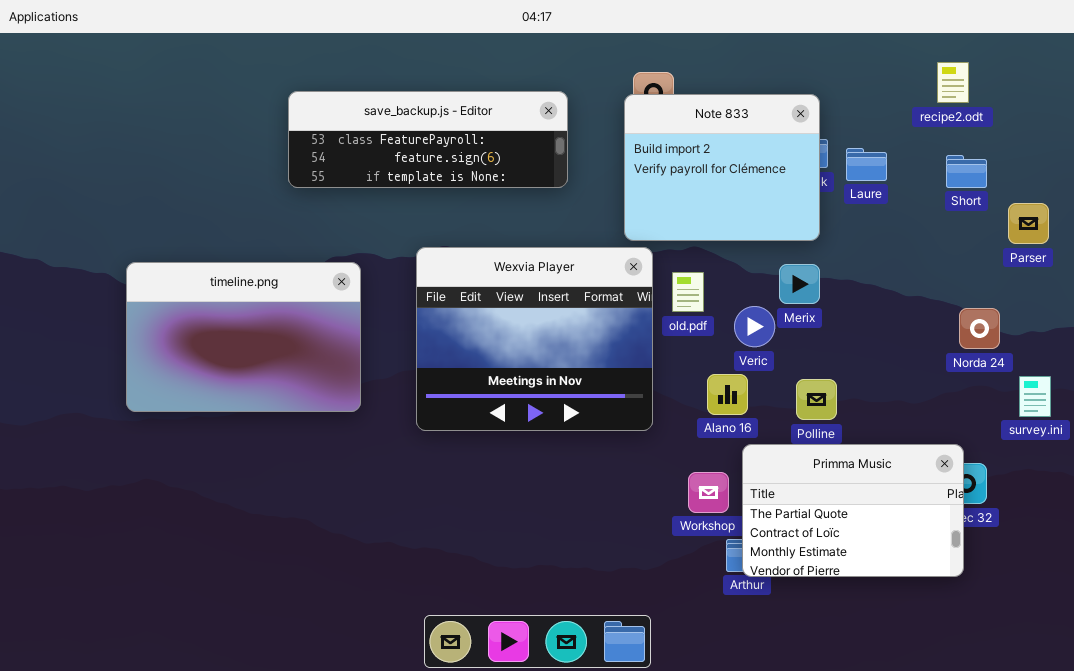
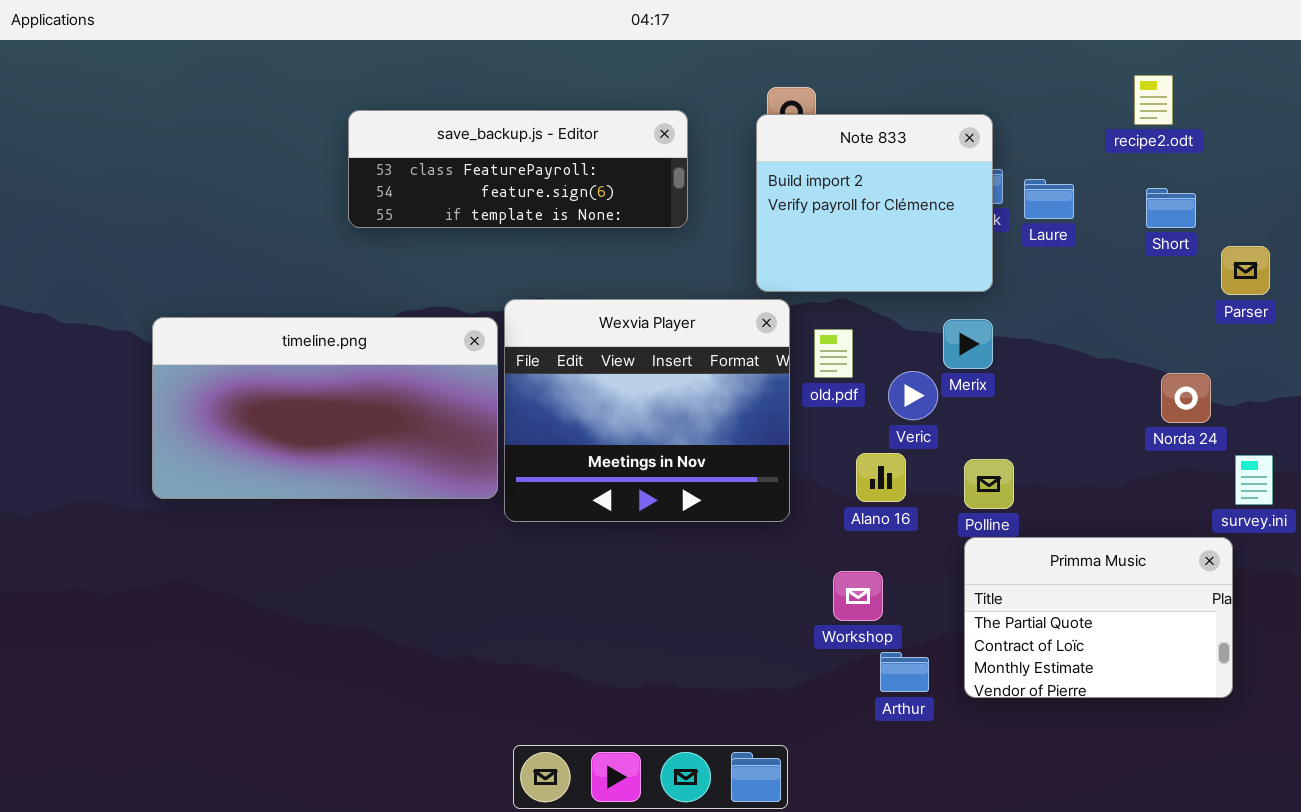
timeline.png: [126,262,361,412] -> [152,317,498,499], resized
Primma Music: [742,444,964,577] -> [964,537,1233,698], moved

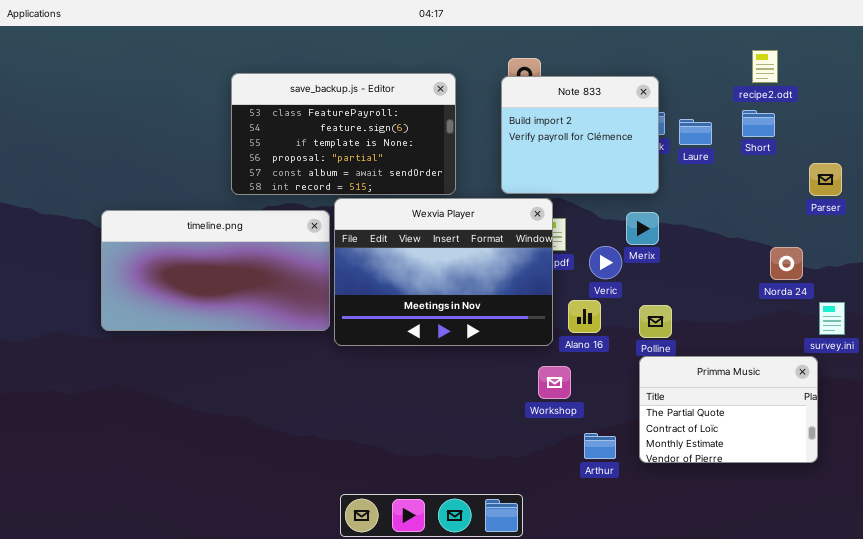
save_backup.js - Editor: [348,110,688,228] -> [231,73,456,195], resized
Short: [1146,188,1196,228] -> [742,110,775,137], moved
Wexvia Player: [504,299,790,522] -> [334,198,553,346], resized
Workshop: [833,571,883,621] -> [538,366,571,399], moved

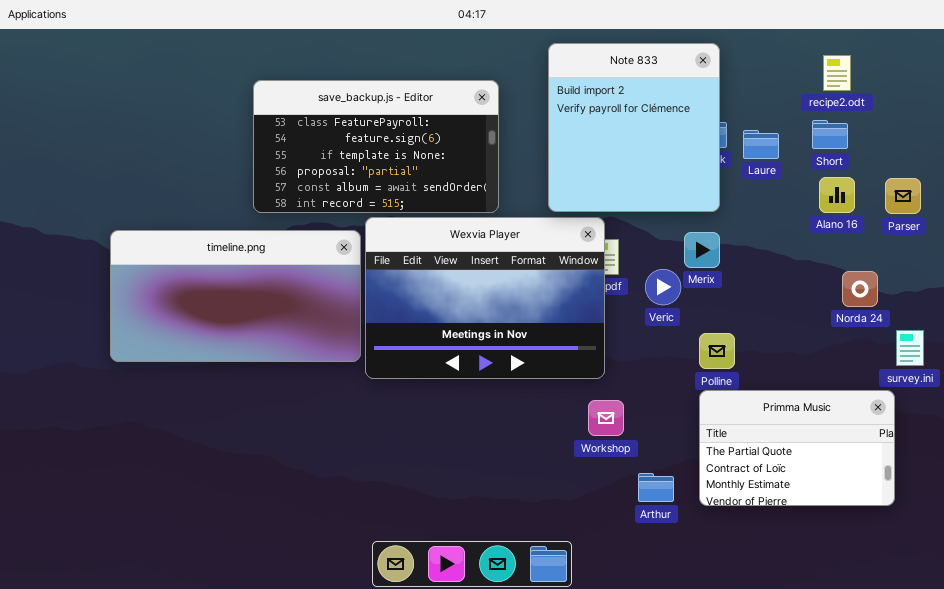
Note 833: [501,76,659,194] -> [548,43,720,212], resized
Alano 16: [568,300,601,333] -> [819,177,855,213], moved

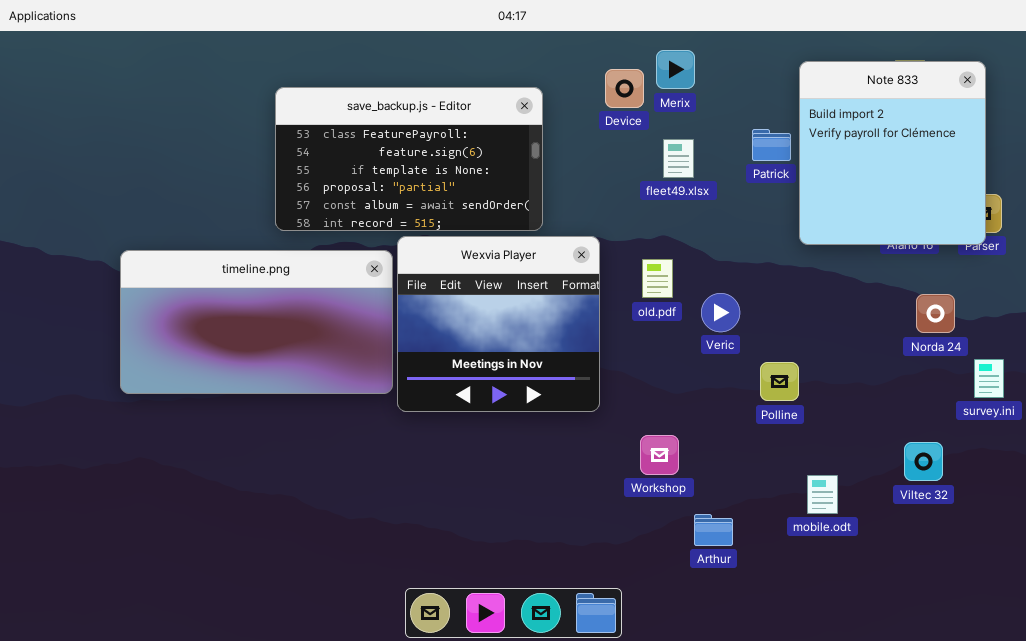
Note 833: [548,43,720,212] -> [799,61,986,245], moved
Wexvia Player: [365,217,605,379] -> [397,236,600,412], resized
Merix: [684,232,720,268] -> [656,50,695,89], moved
Primma Music: [699,390,895,506] -> none, closed

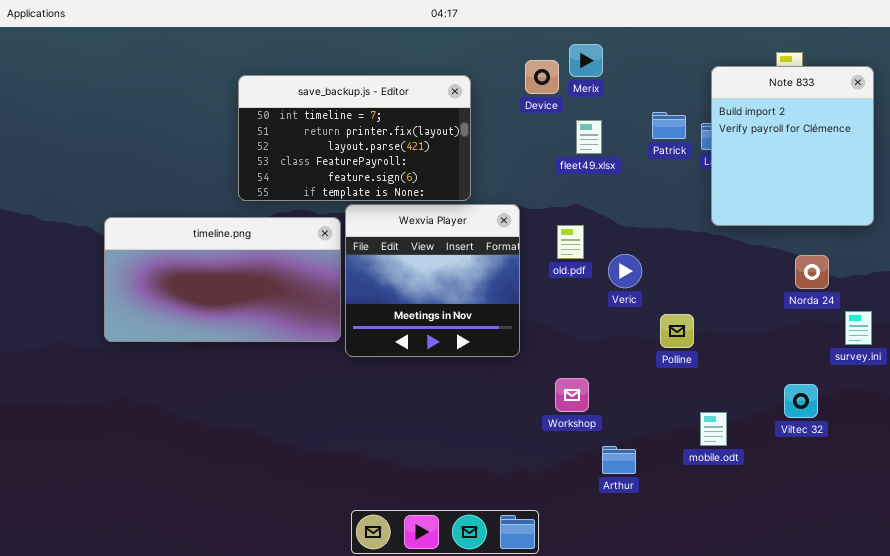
Note 833: [799,61,986,245] -> [711,66,874,226], moved
save_backup.js - Editor: [275,87,543,231] -> [238,75,471,201], scrolled up 3 rows

